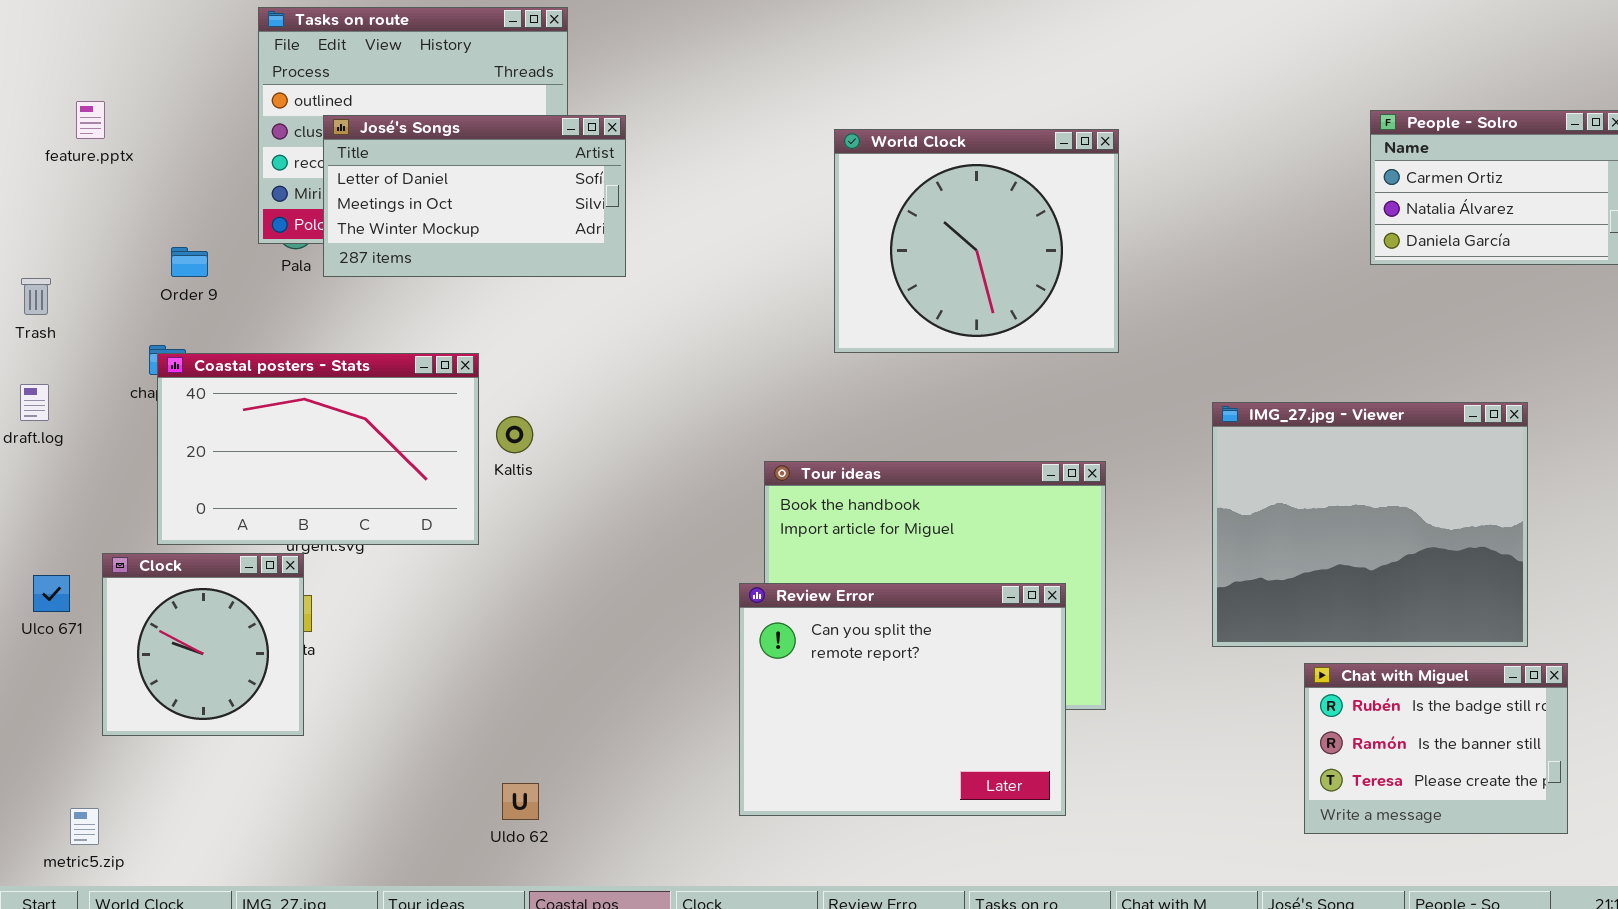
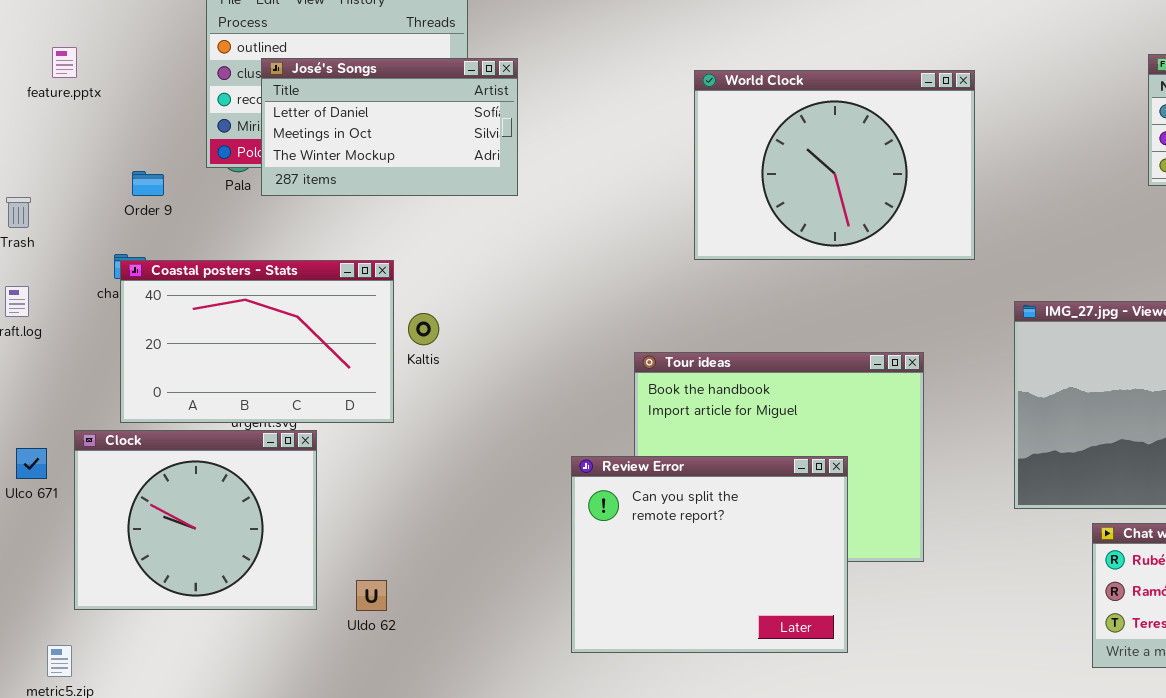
World Clock: [834,129,1119,353] -> [694,70,975,260], resized
Clock: [102,553,304,736] -> [74,430,317,610], resized
Review Error: [739,583,1066,816] -> [571,456,848,653], moved
Uldo 62: [502,783,539,820] -> [356,580,387,611], moved

